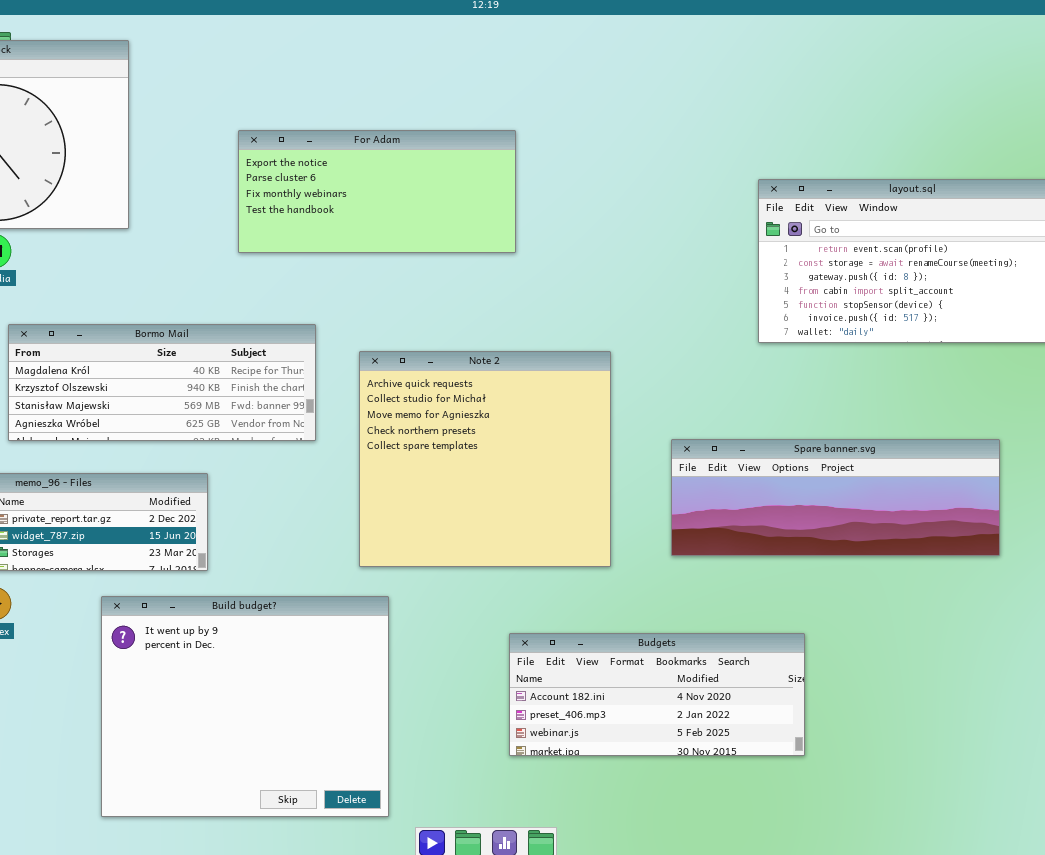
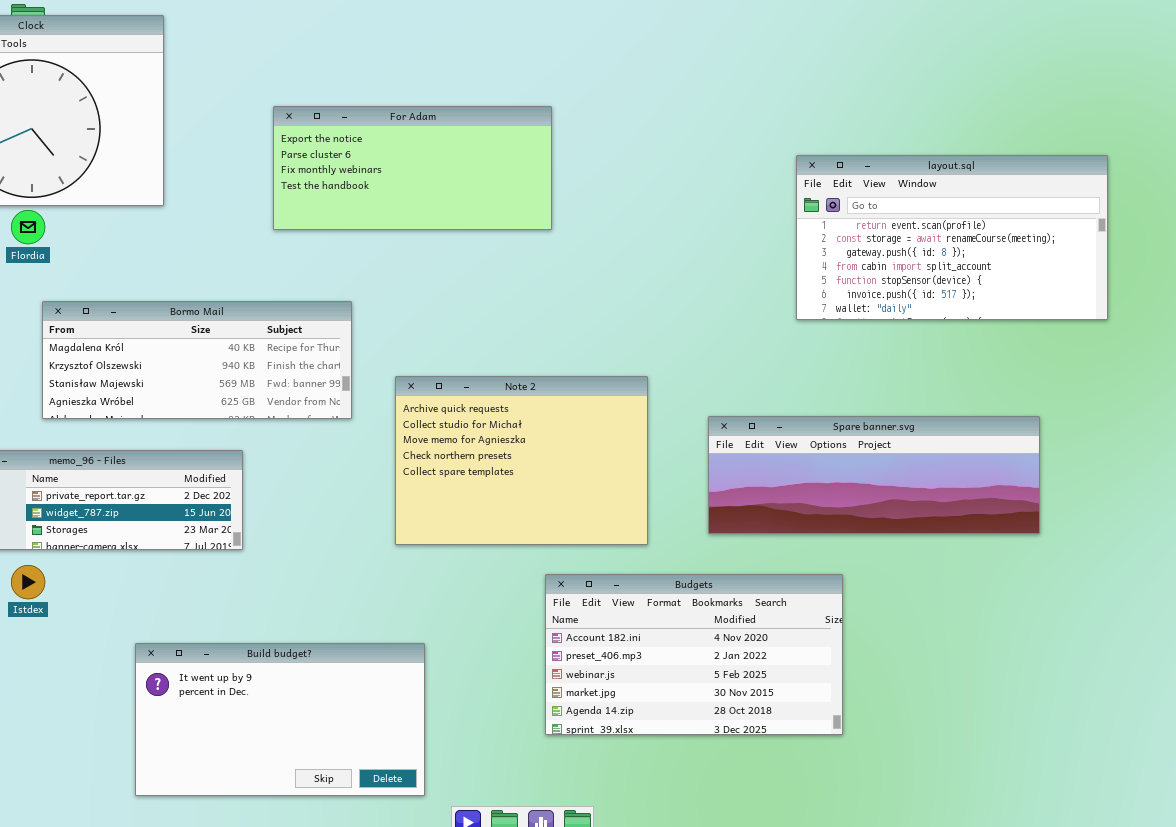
Note 2: [359,351,611,567] -> [395,376,648,545], resized
Build budget?: [101,596,389,817] -> [135,643,425,796], resized
Budgets: [509,633,805,756] -> [545,574,843,735], resized

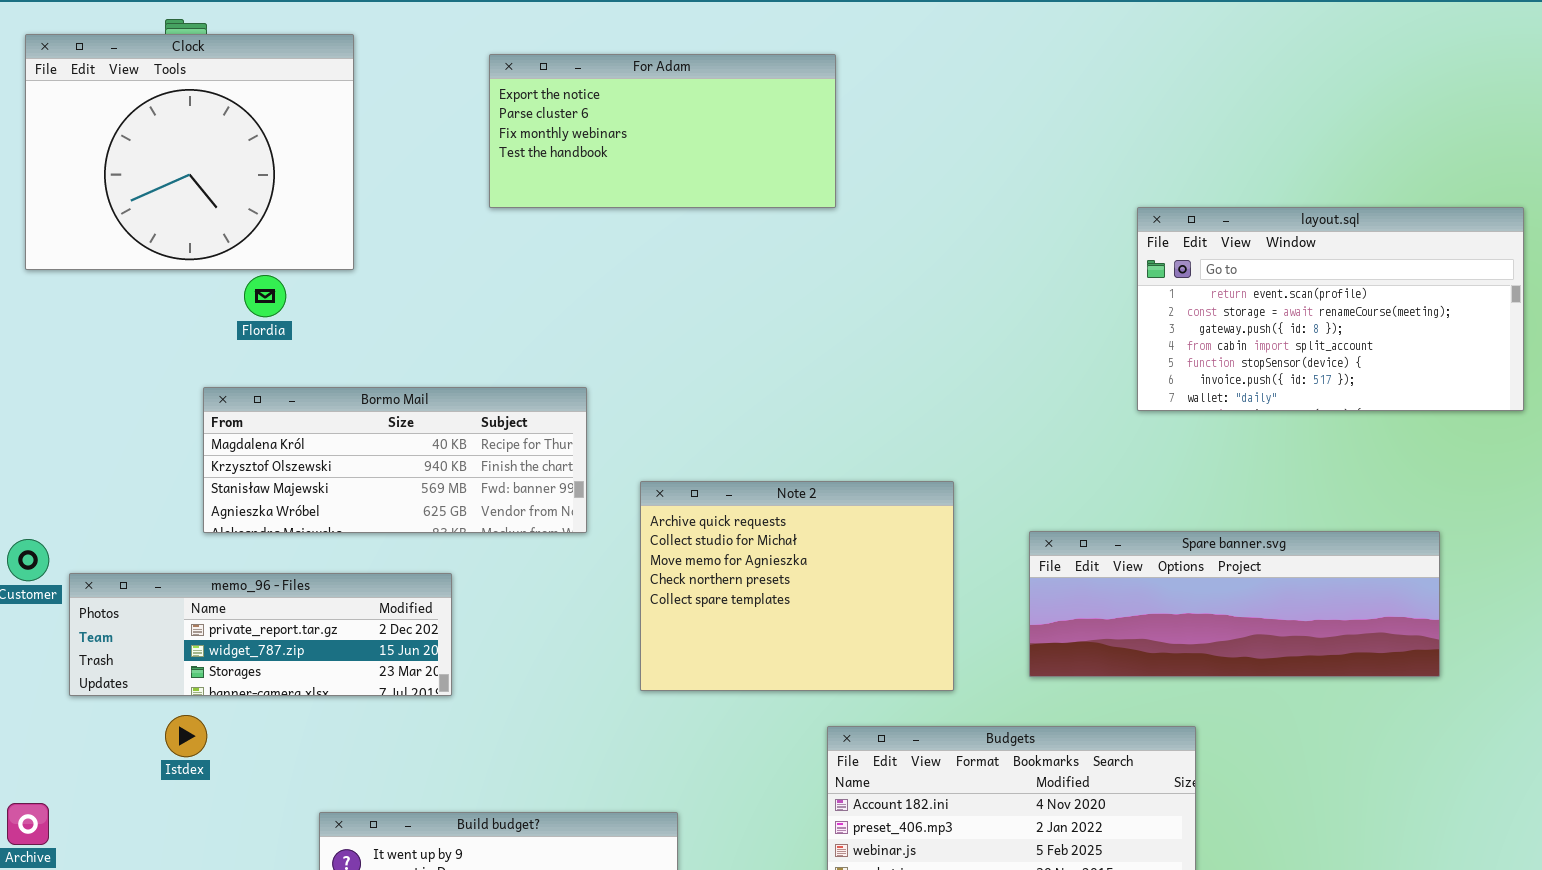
For Adam: [273,106,552,230] -> [489,54,836,208], moved
Flordia: [11,210,45,244] -> [244,275,286,317], moved

